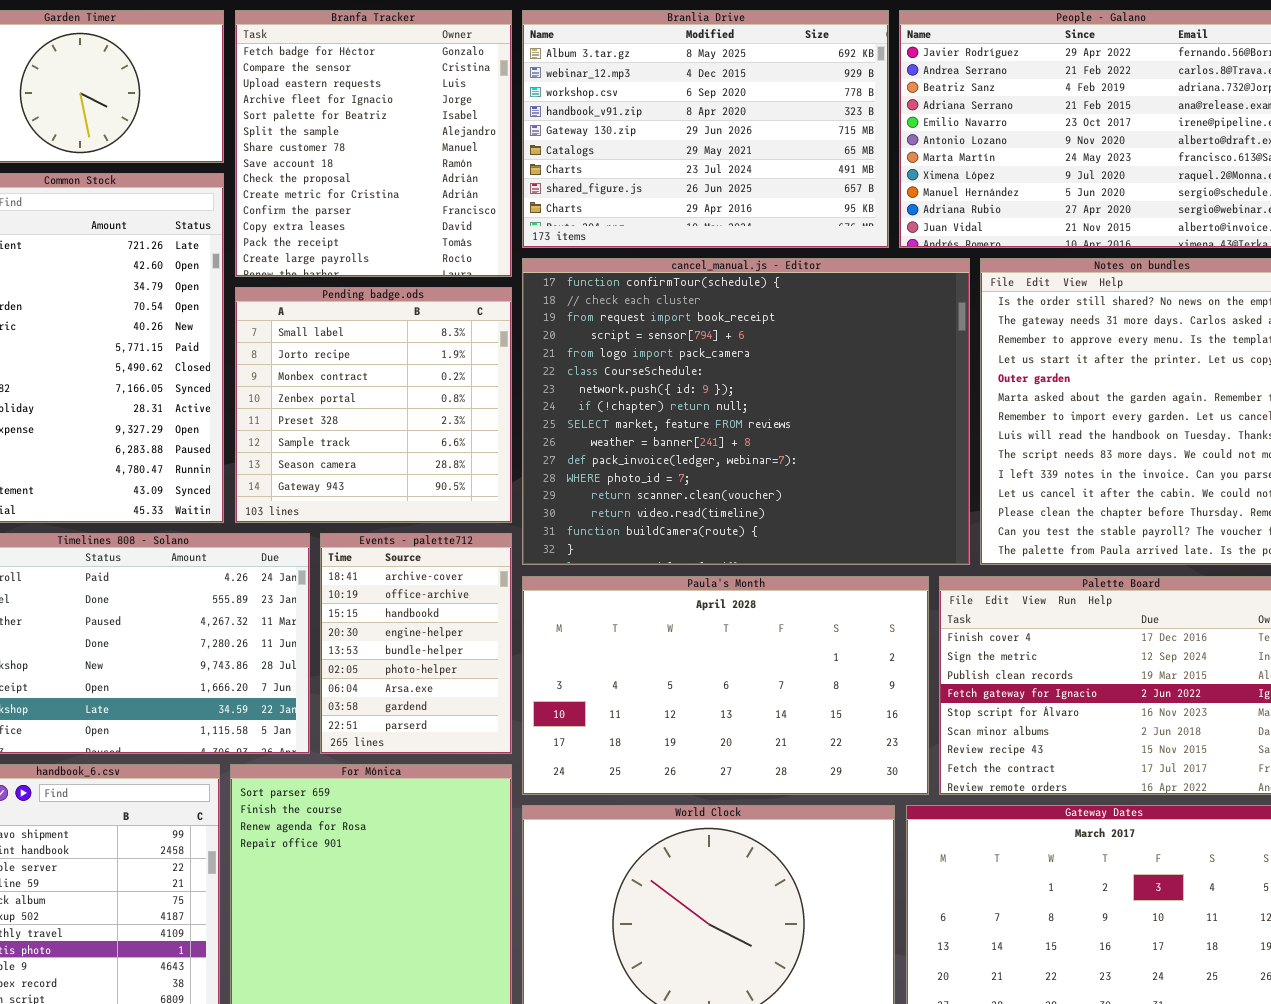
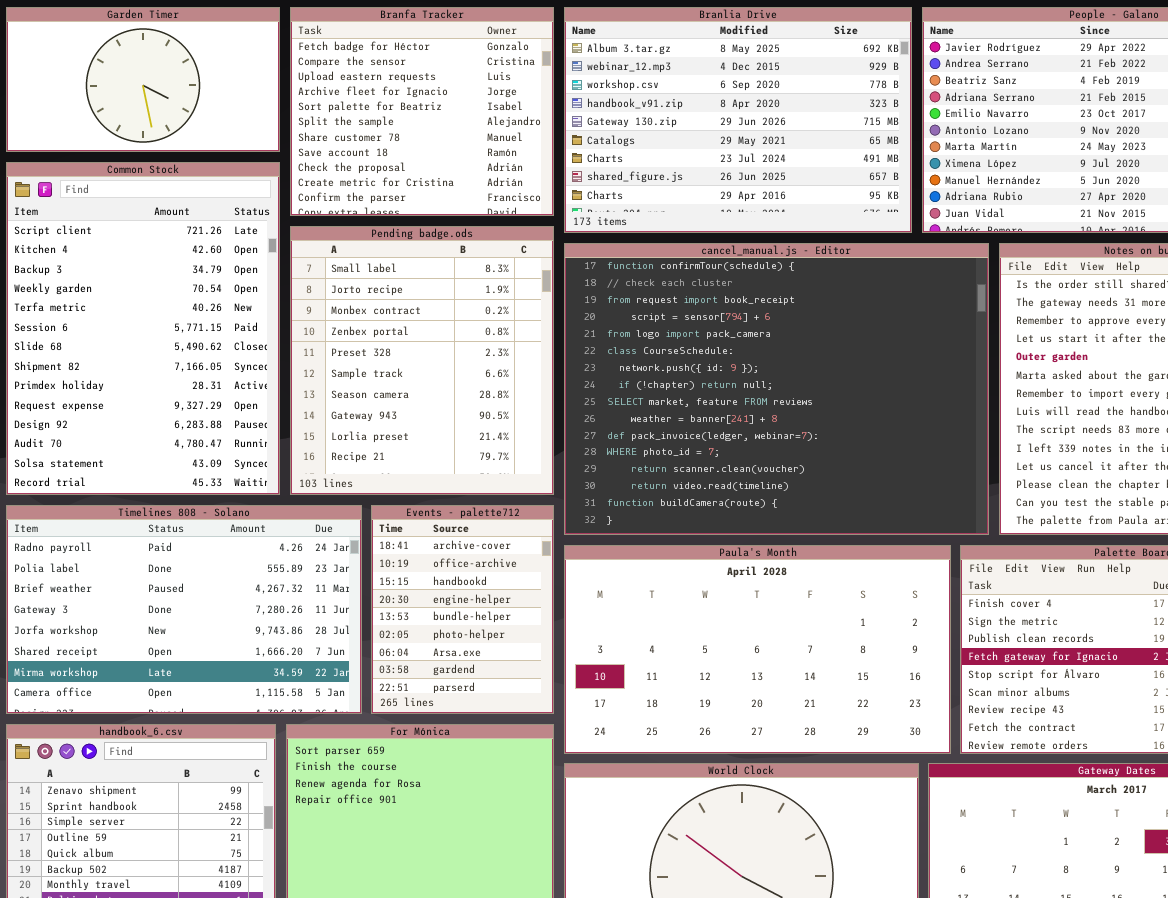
Branfa Tracker: [235,10,512,277] -> [290,7,554,216], resized
Pending badge.ods: [235,287,512,523] -> [290,226,554,495], resized

